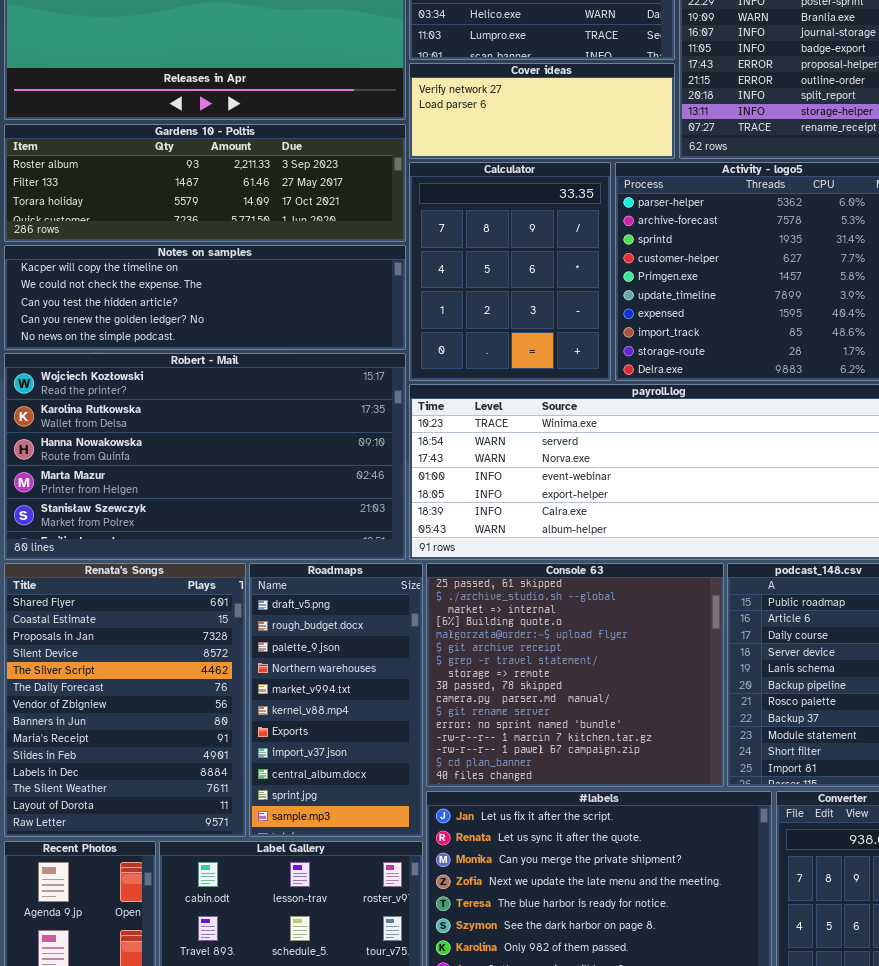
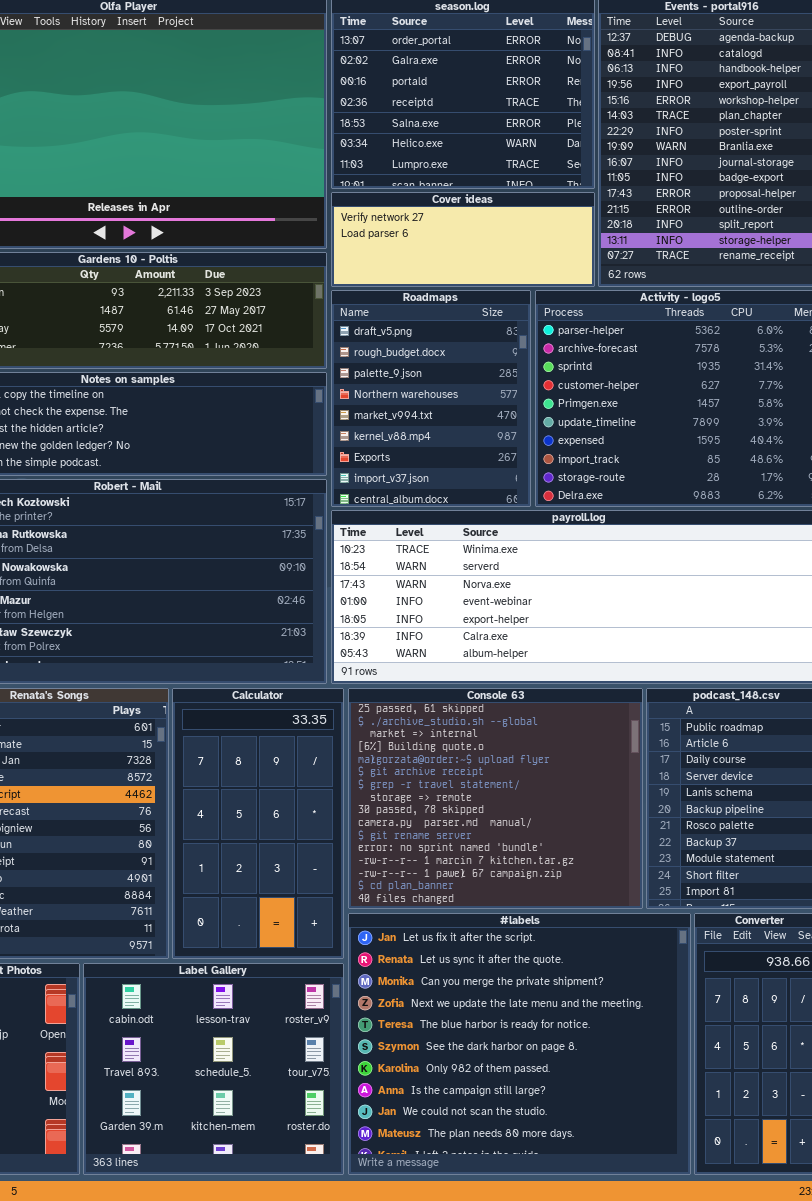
Calculator: [409,162,611,381] -> [172,688,344,959], moved, resized
Roadmaps: [249,563,423,837] -> [331,290,531,507], moved, resized

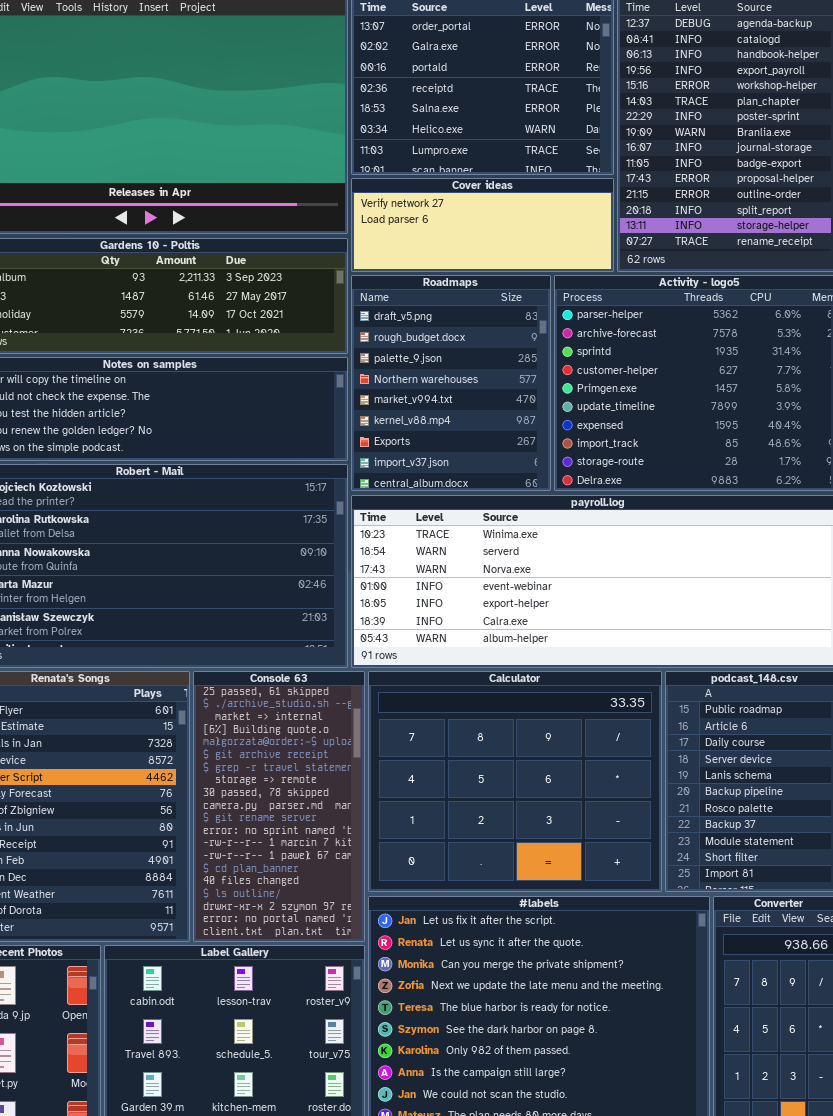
Calculator: [172,688,344,959] -> [368,671,662,892], moved, resized
Console 63: [348,688,643,909] -> [193,671,365,942], moved, resized

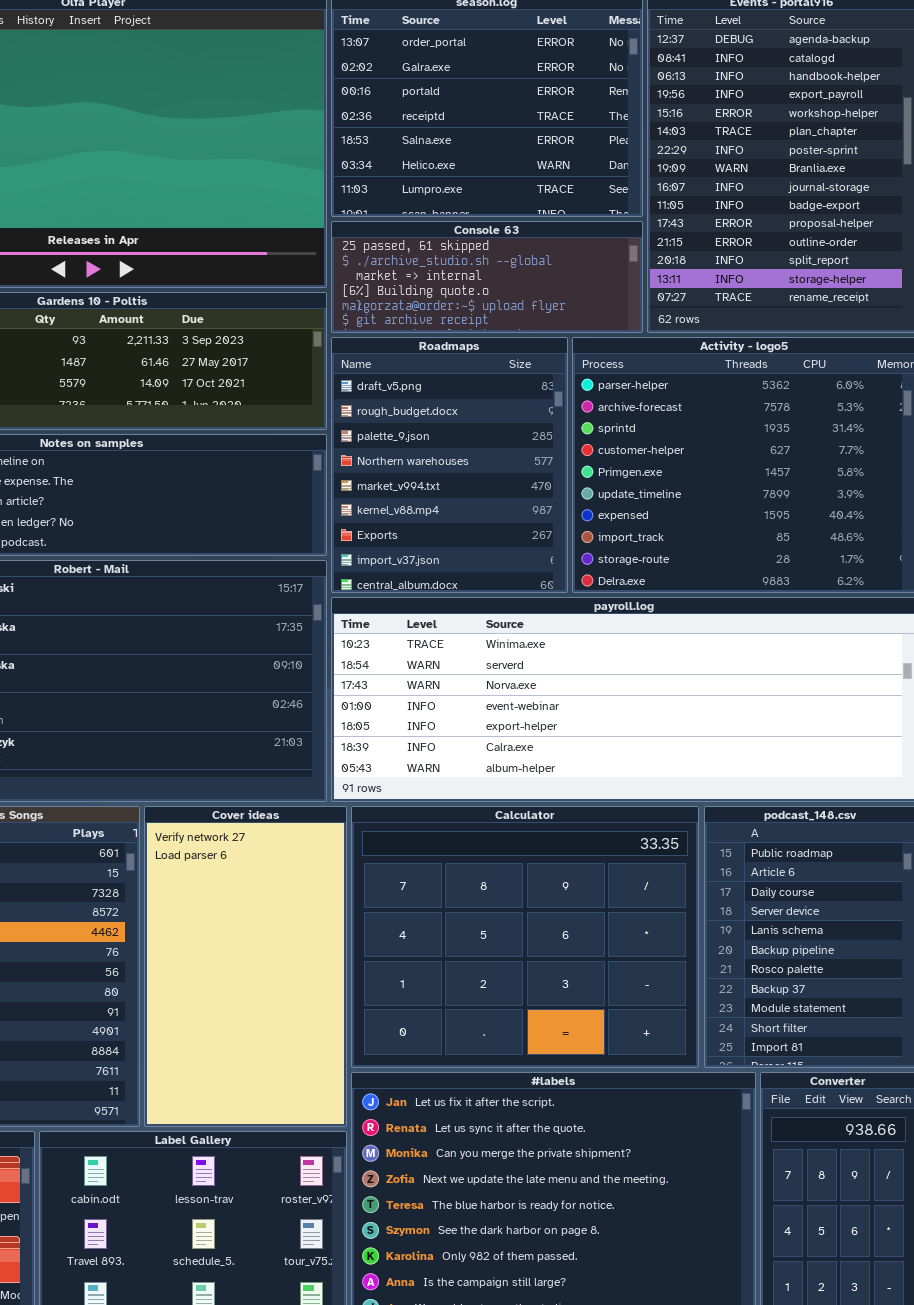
Cover ideas: [351,178,614,272] -> [144,806,347,1127], moved, resized
Console 63: [193,671,365,942] -> [331,221,643,333], moved, resized

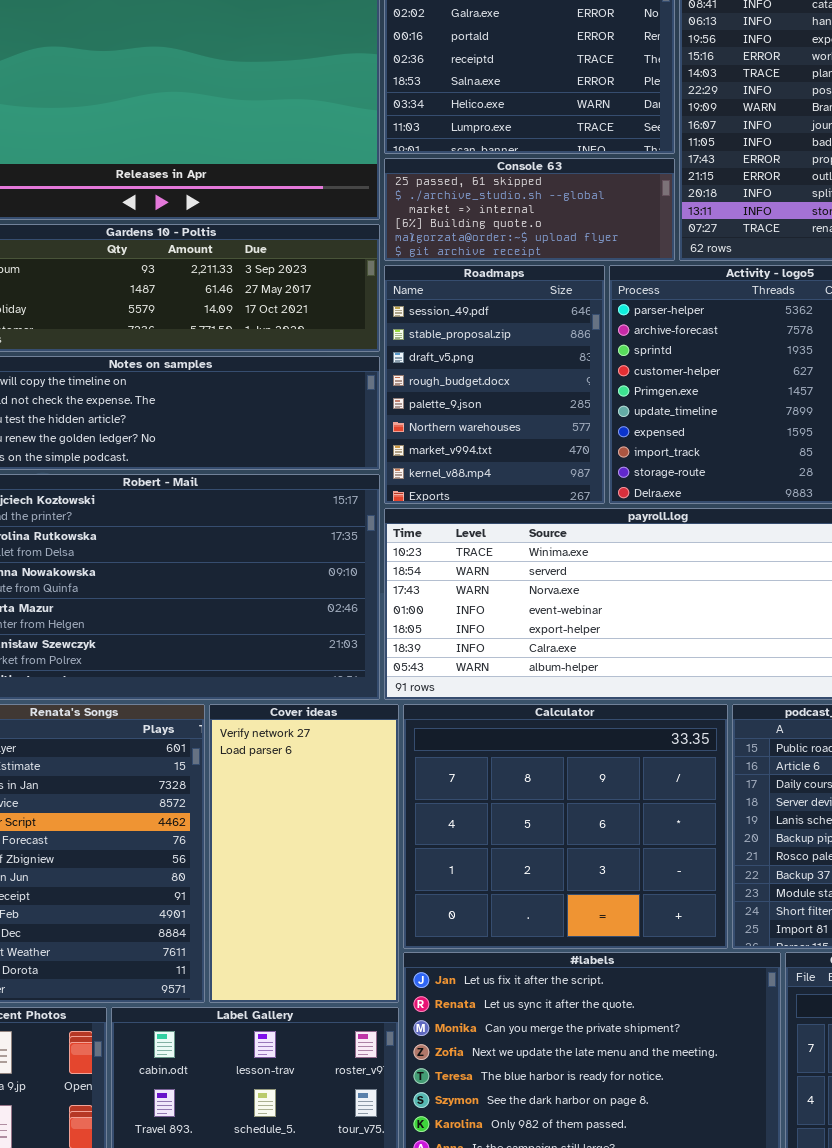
Roadmaps: [331,337,568,593] -> [384,265,605,504], scrolled up 2 rows

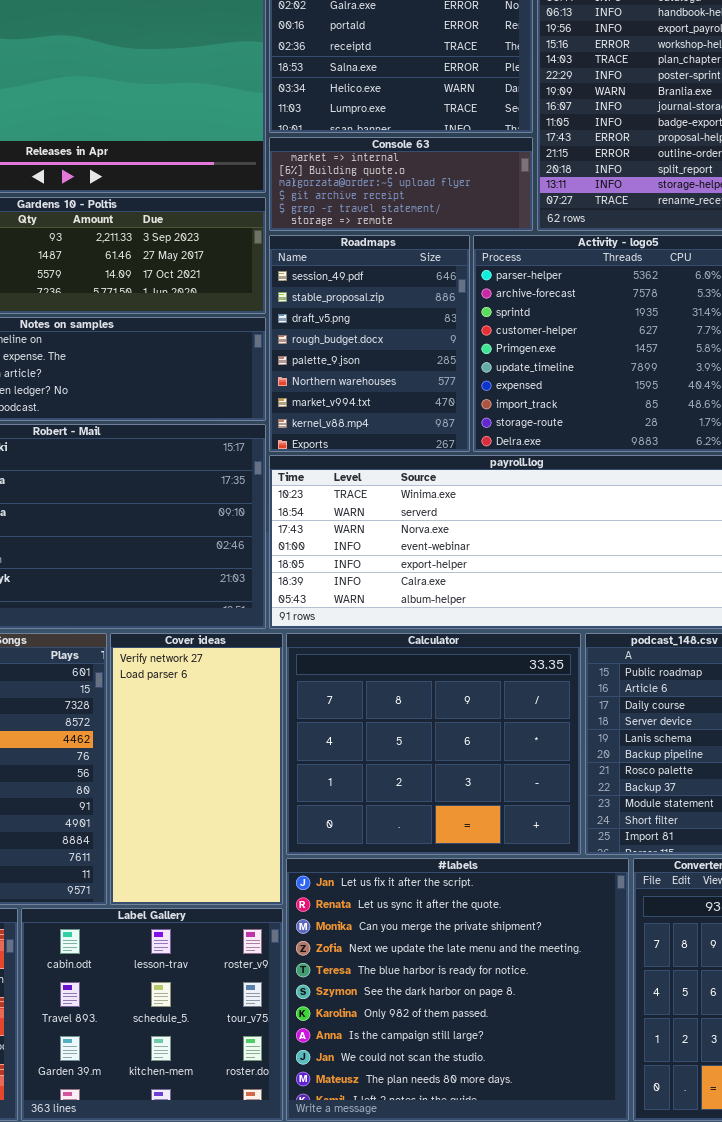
Console 63: [384,158,675,261] -> [269,137,533,231], scrolled down 2 rows

